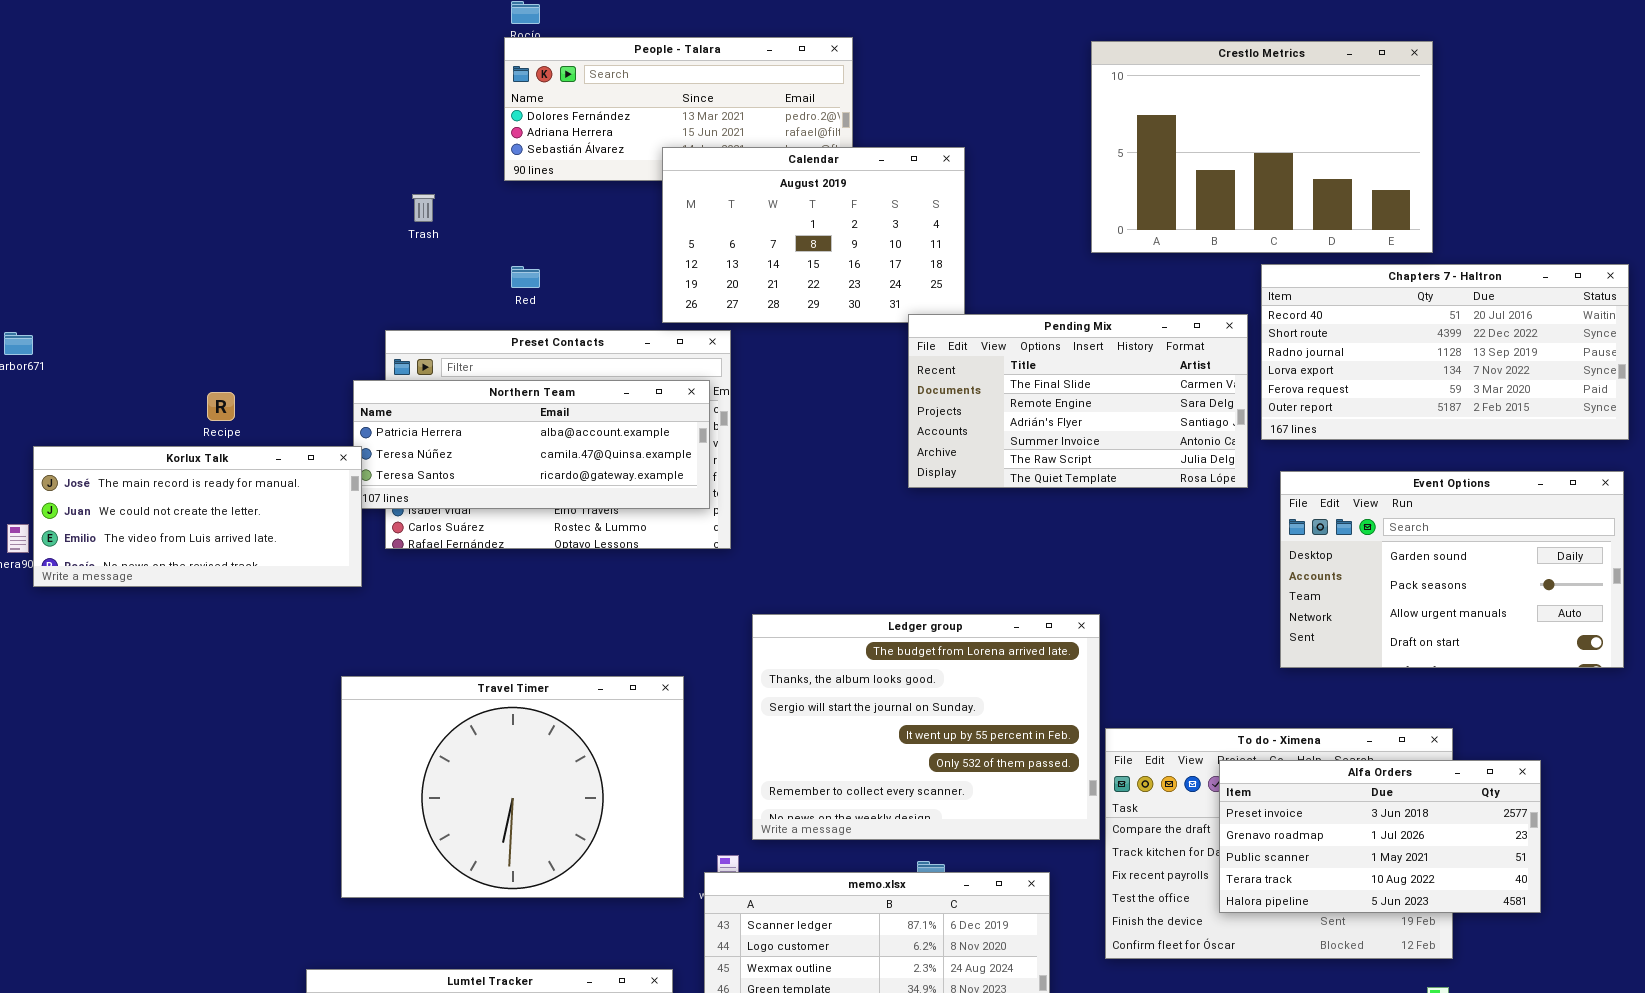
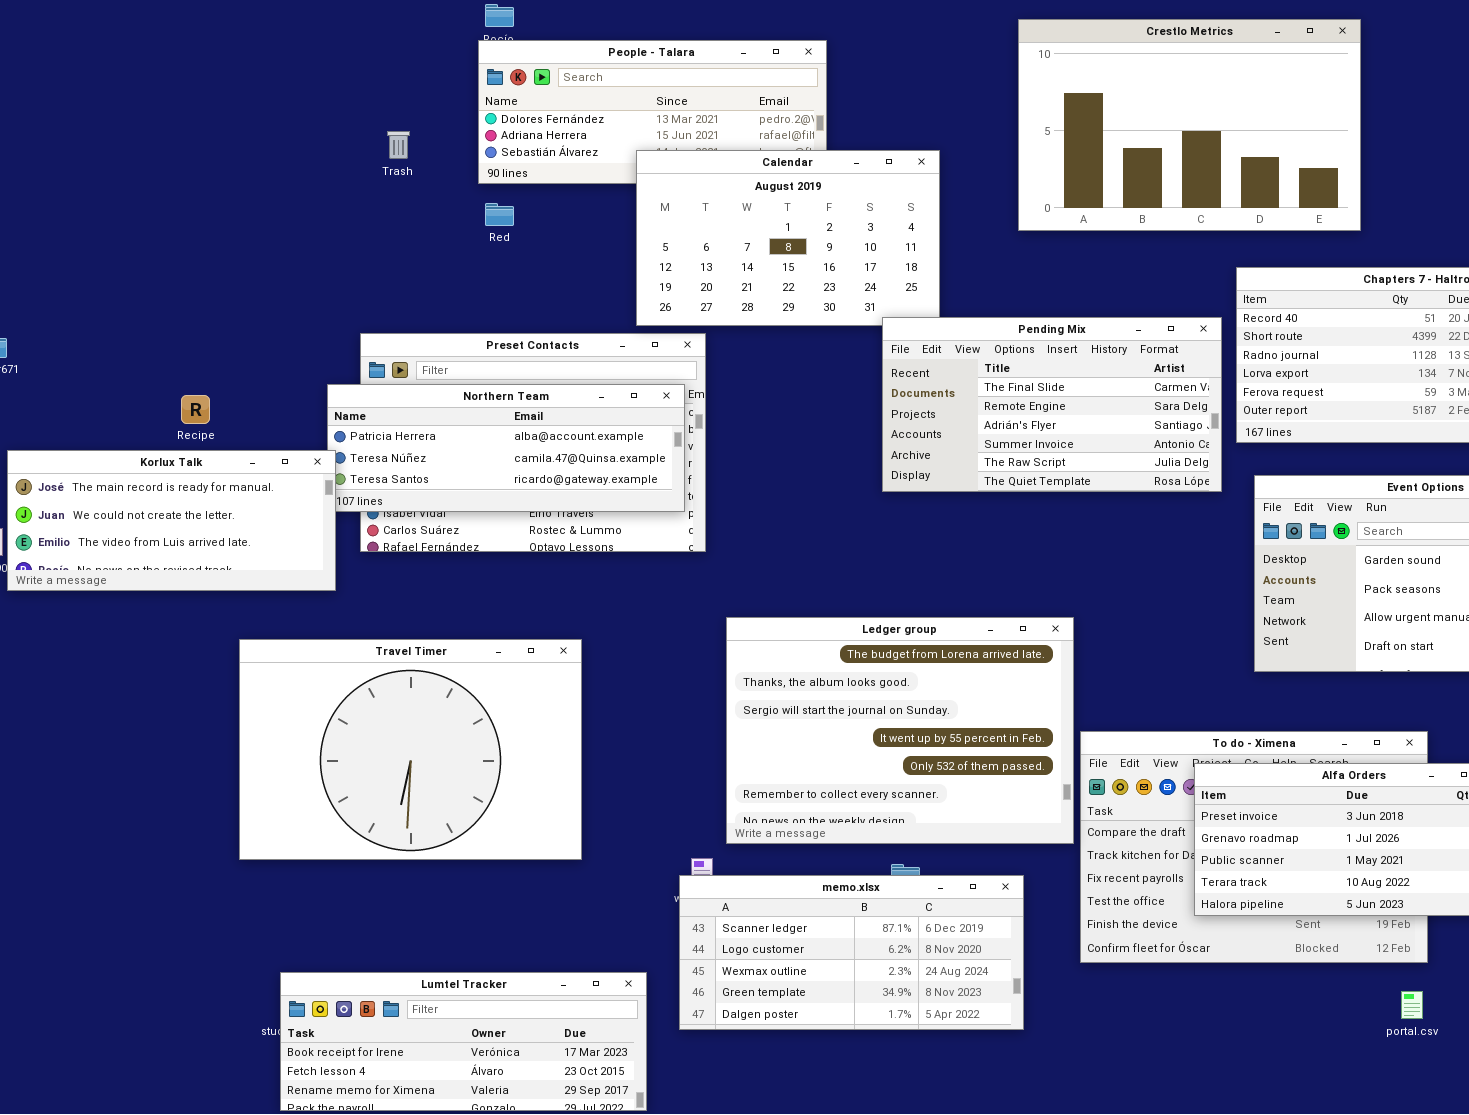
Crestlo Metrics: [1091,41,1433,253] -> [1018,19,1361,231], moved
Trash: [412,194,435,222] -> [387,131,410,159], moved
Red: [511,266,540,288] -> [485,203,514,226], moved
Travel Timer: [341,676,684,898] -> [239,639,582,860], moved

